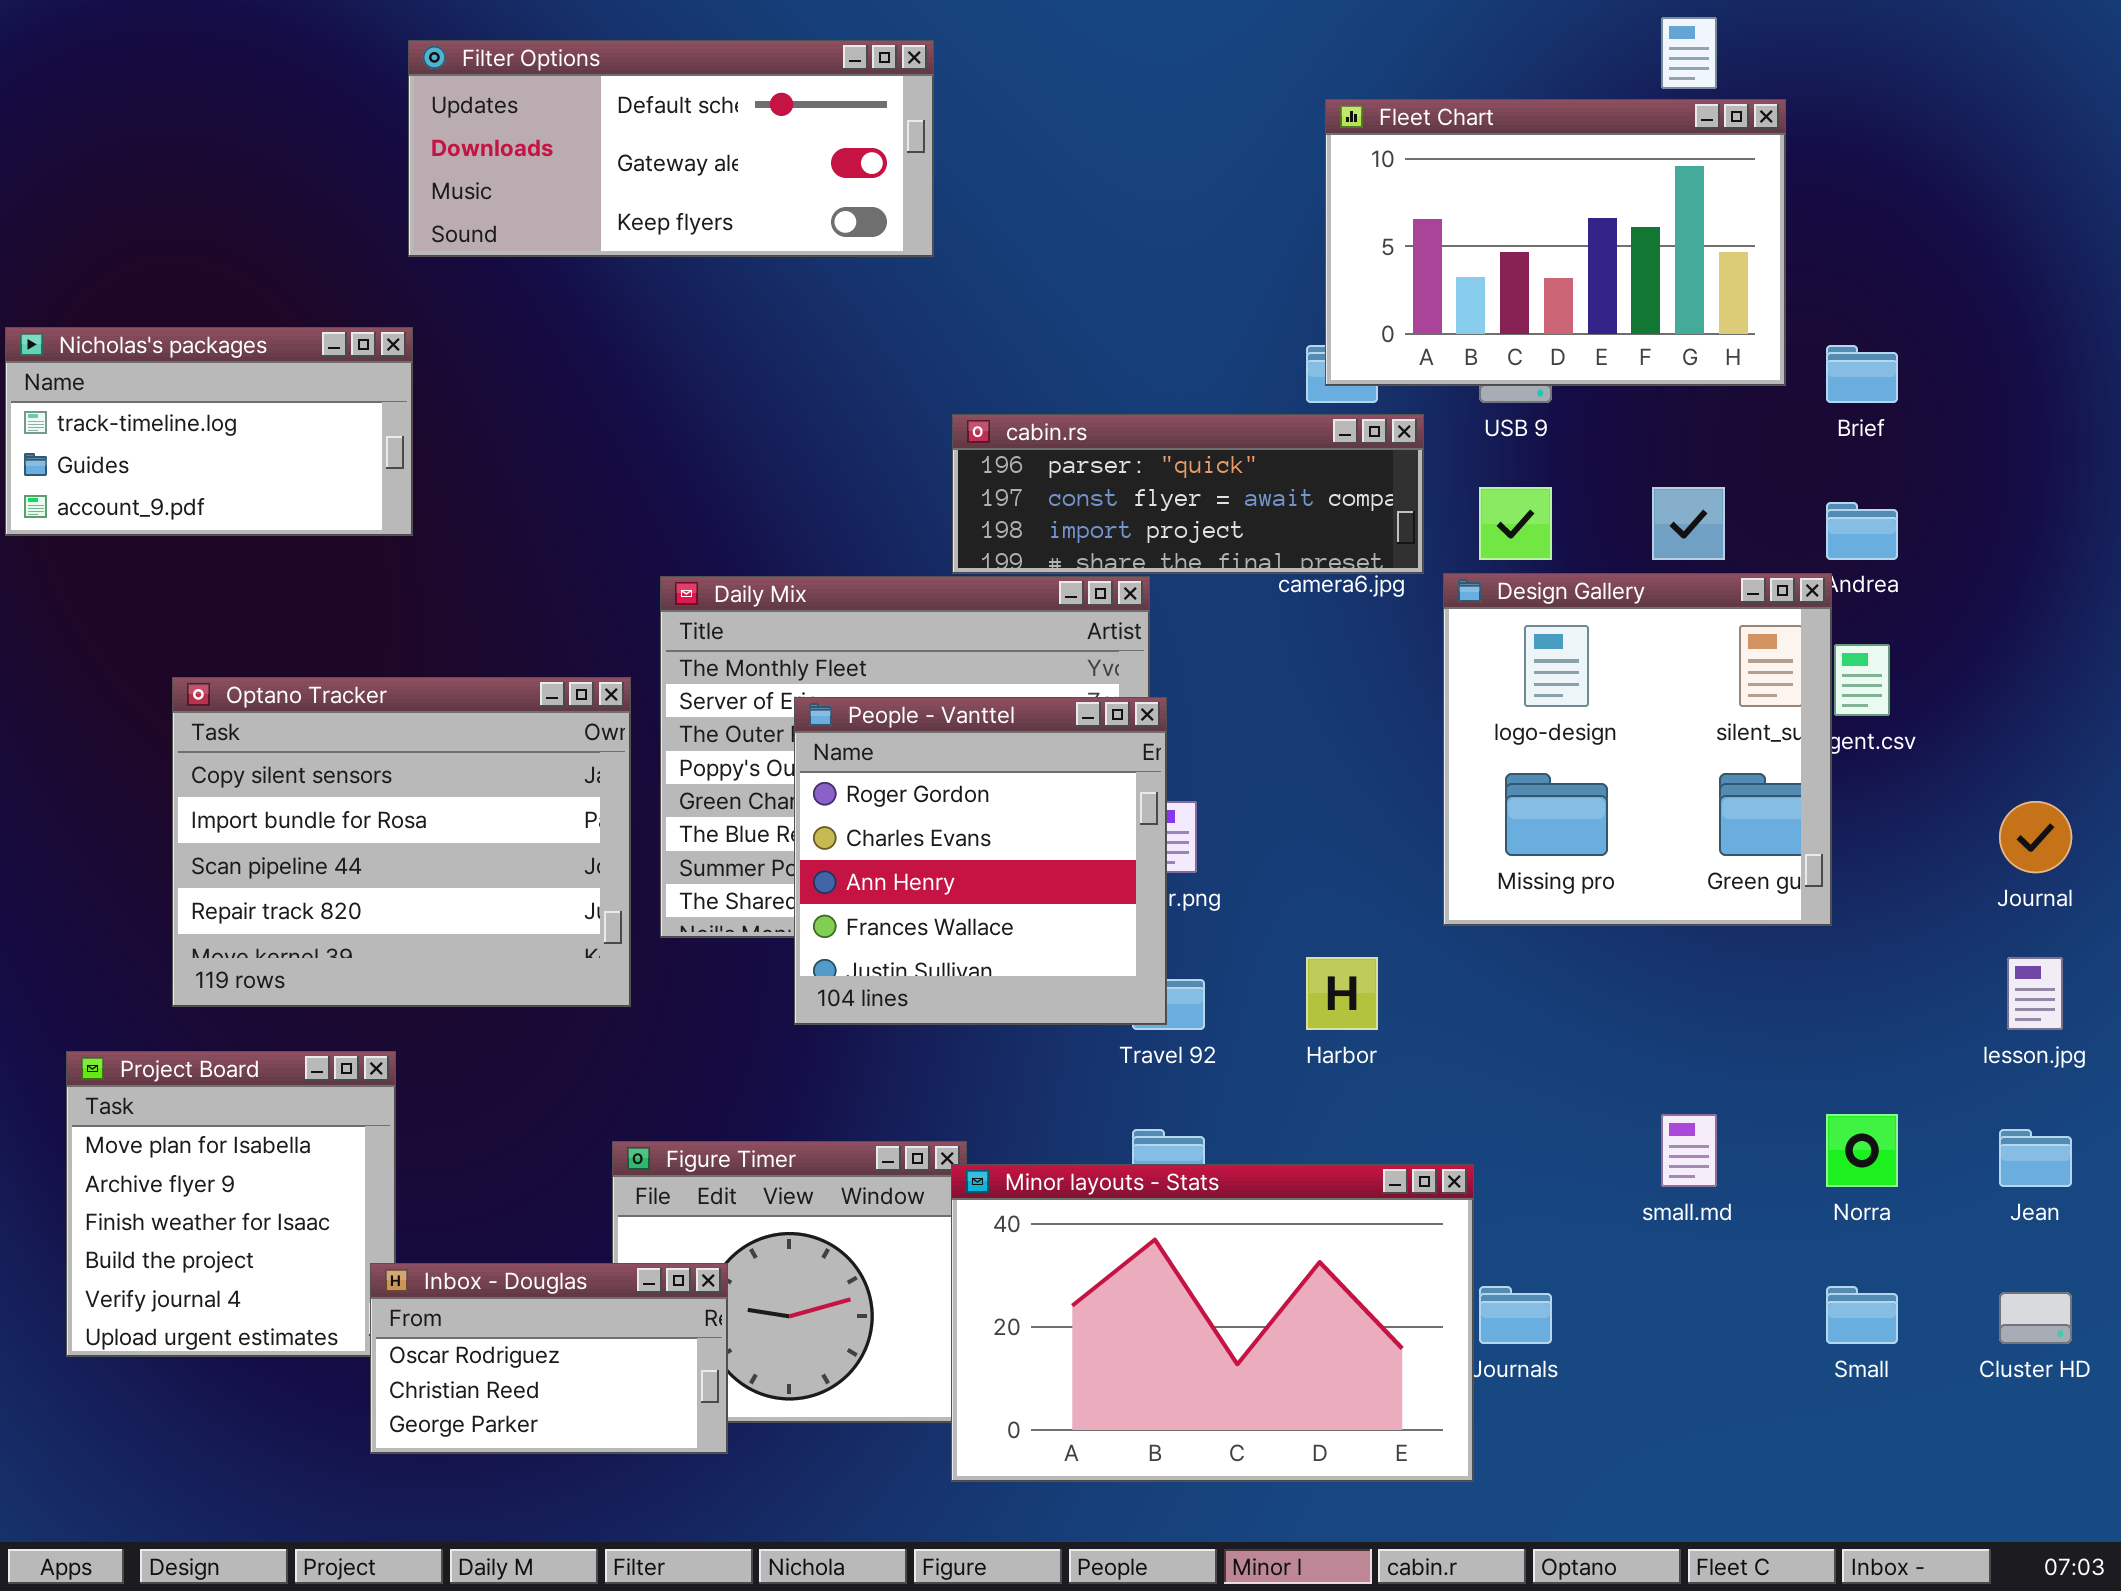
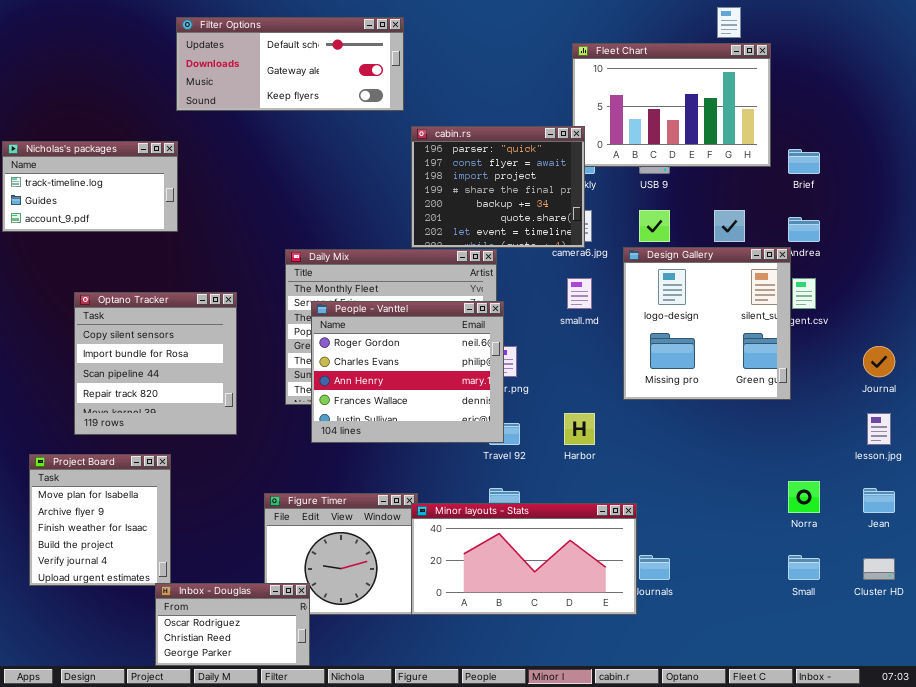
cabin.rs: [952,414,1424,574] -> [411,126,585,248], resized
Optano Tracker: [172,677,631,1007] -> [74,292,237,435], resized
People - Vanttel: [794,697,1167,1025] -> [311,301,504,443], resized
small.md: [1661,1114,1717,1187] -> [567,278,592,309], moved
Minor layouts - Stats: [951,1164,1474,1482] -> [411,503,637,615], resized
Inbox - Douglas: [370,1263,728,1454] -> [155,583,310,666], moved

